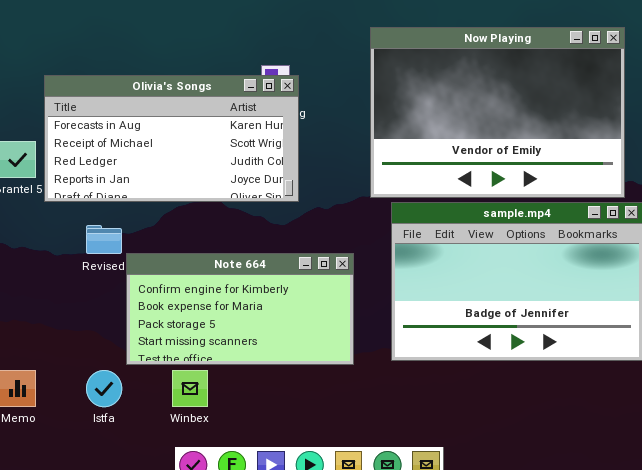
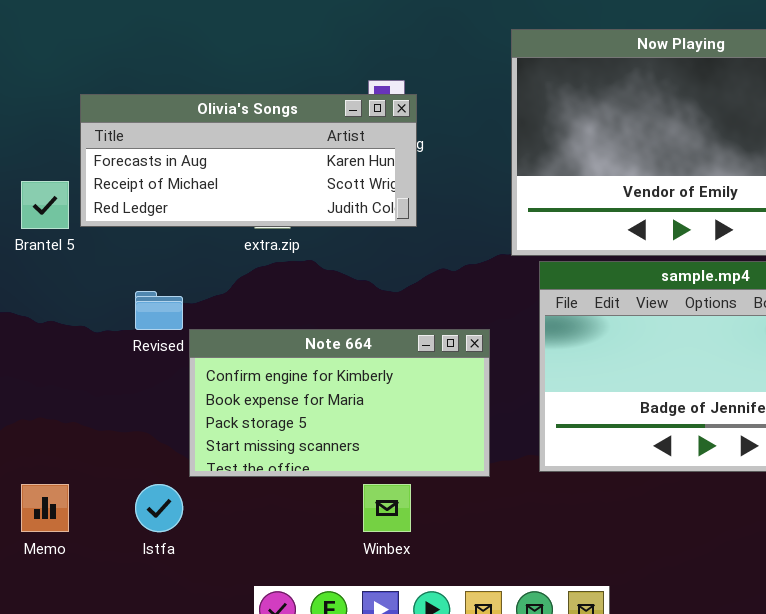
Olivia's Songs: [44,75,299,202] -> [80,94,417,227], resized
Winbex: [172,370,208,407] -> [363,484,411,532], moved

